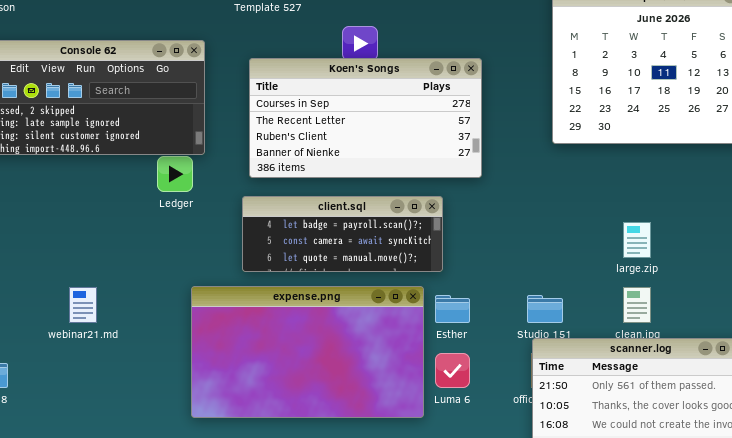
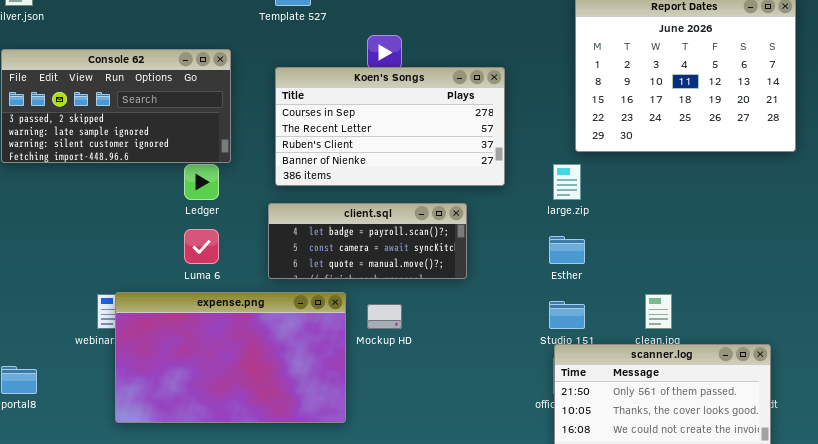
large.zip: [623,222,651,258] -> [553,164,581,200], moved
expense.png: [191,286,424,418] -> [115,292,346,423], moved
Esther: [435,295,470,323] -> [549,236,585,264], moved
Luma 6: [435,353,470,388] -> [184,229,219,264], moved

